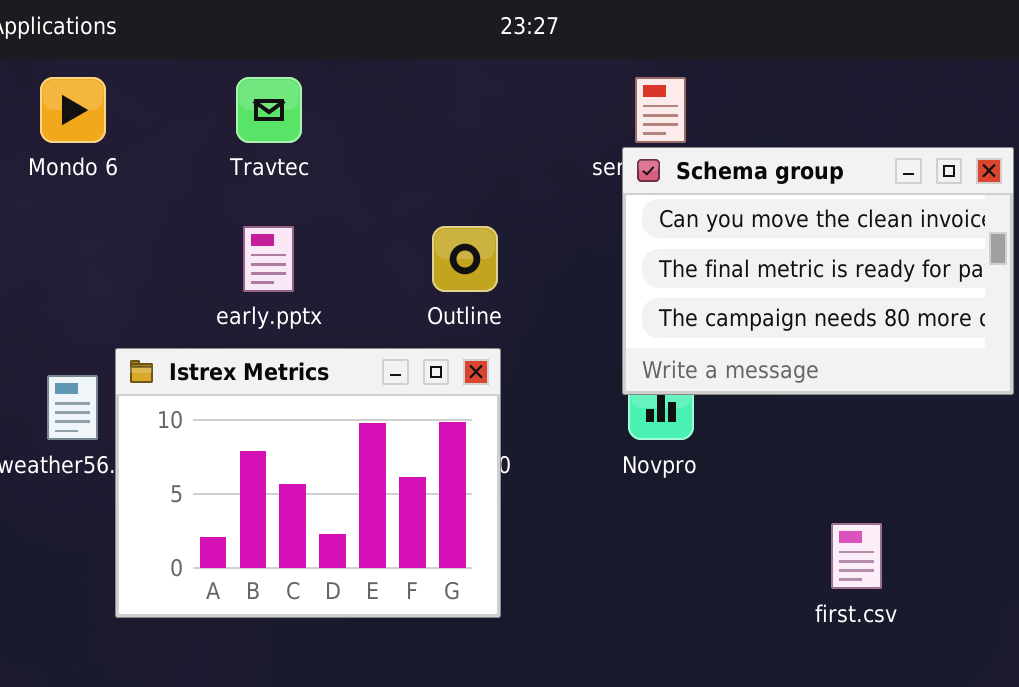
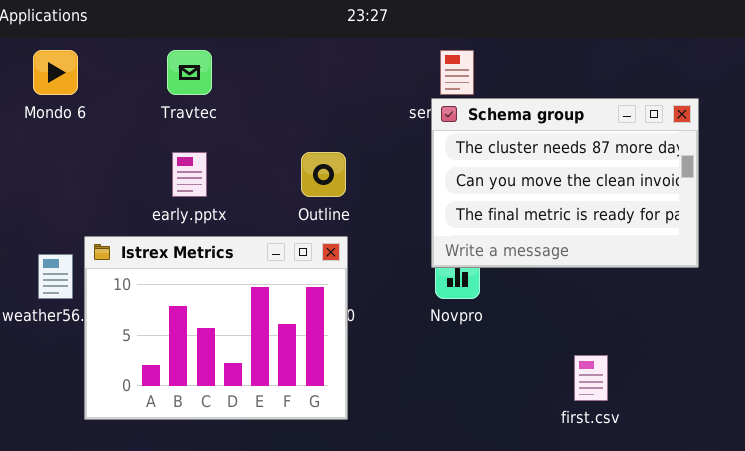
Schema group: [622,147,1014,395] -> [431,98,699,268], scrolled up 1 row

